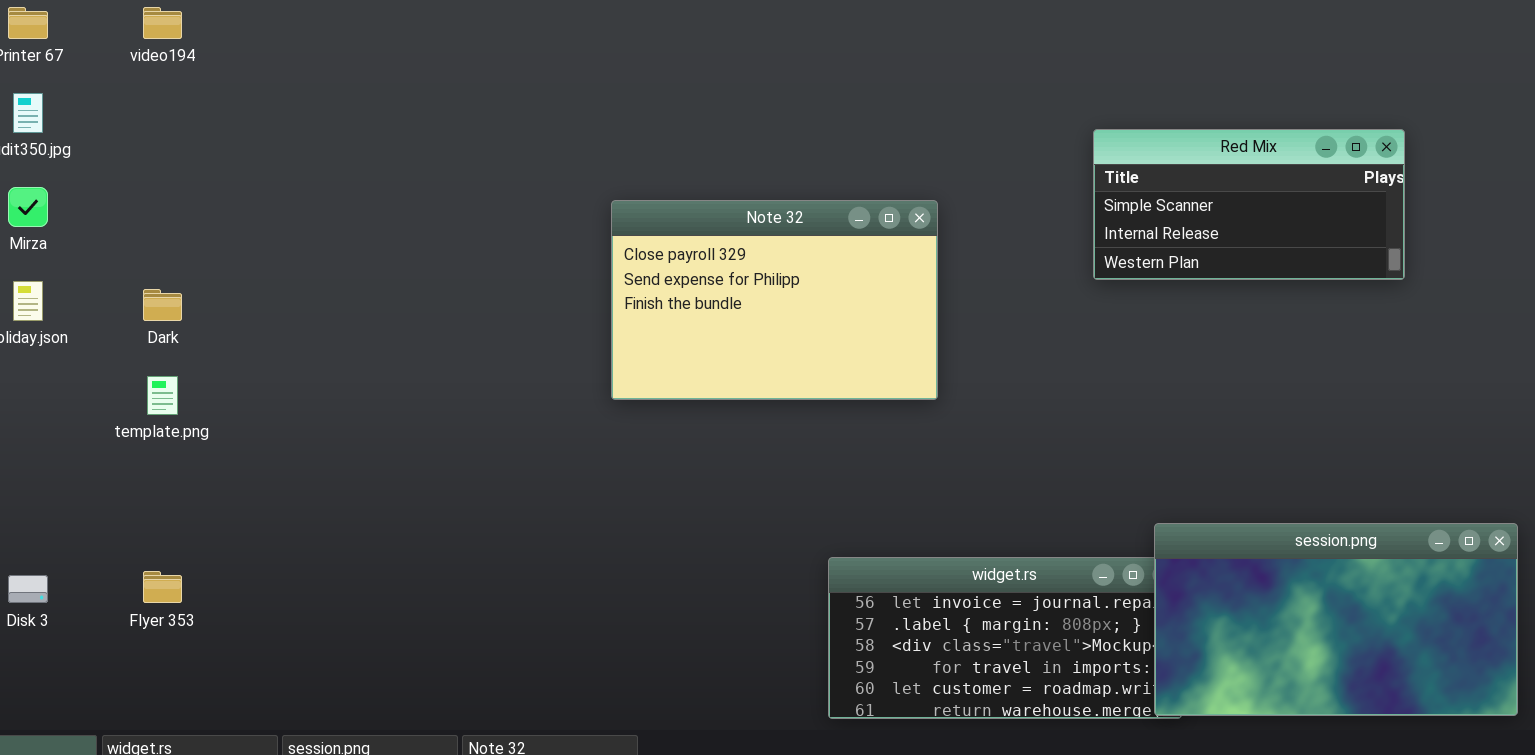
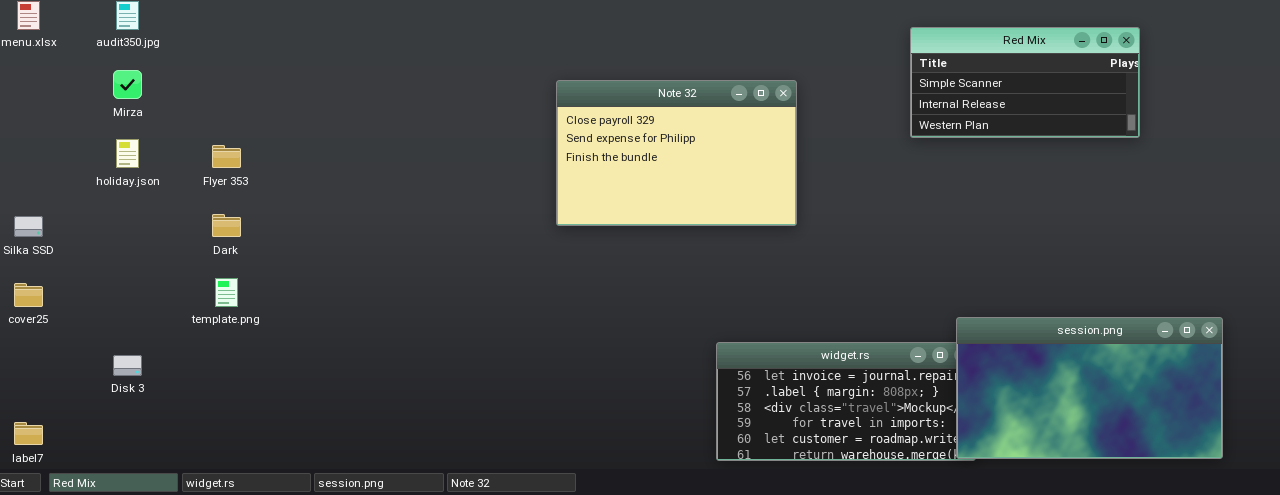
Dark: [143,289,182,321] -> [212,214,241,237], moved
template.png: [147,376,178,415] -> [215,278,238,307], moved
Flyer 353: [143,571,182,603] -> [212,145,241,168], moved

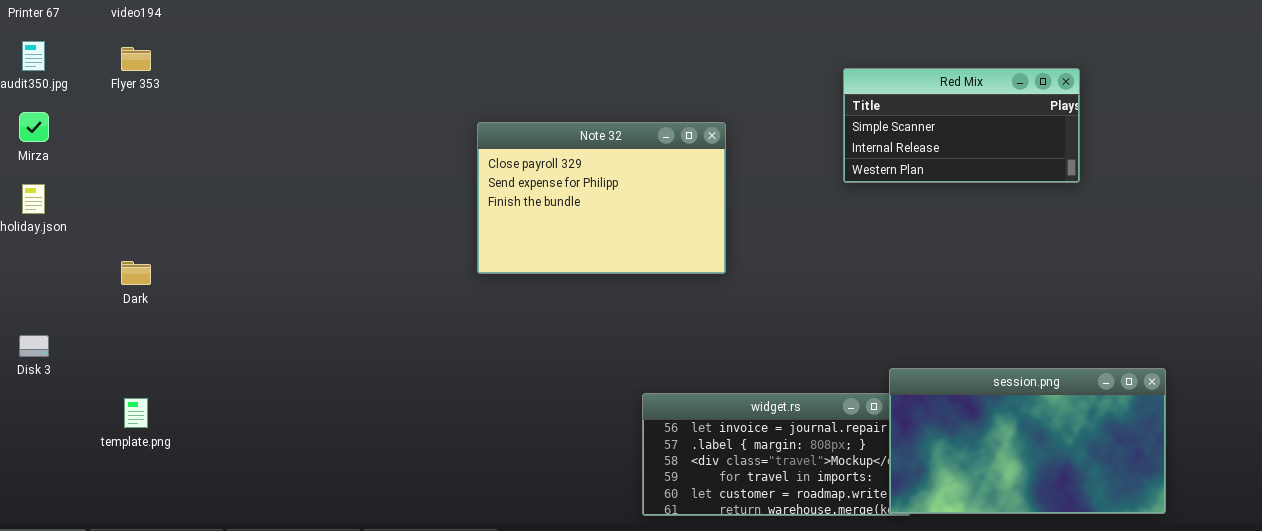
Flyer 353: [212,145,241,168] -> [121,47,151,71], moved
template.png: [215,278,238,307] -> [124,398,148,428], moved
Disk 3: [113,355,142,376] -> [19,335,49,357], moved

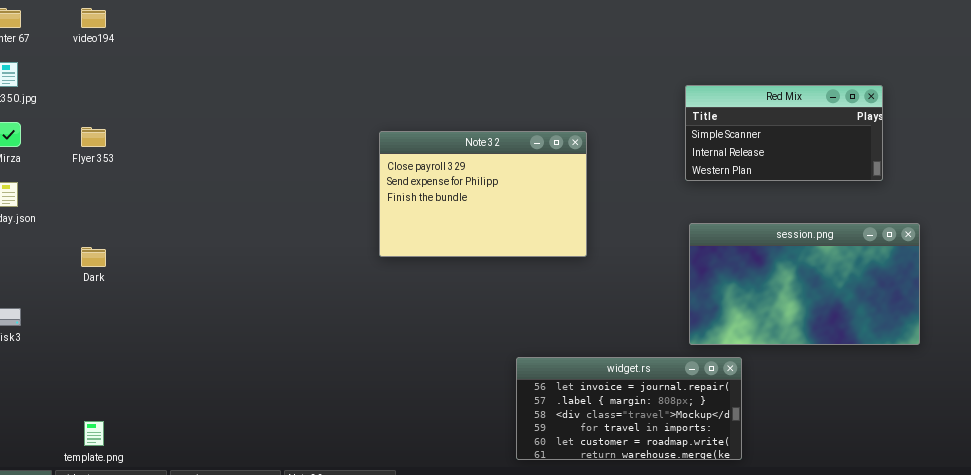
Flyer 353: [121,47,151,71] -> [81,127,106,147], moved
session.png: [889,368,1166,514] -> [689,223,920,345], moved
template.png: [124,398,148,428] -> [84,421,104,446], moved

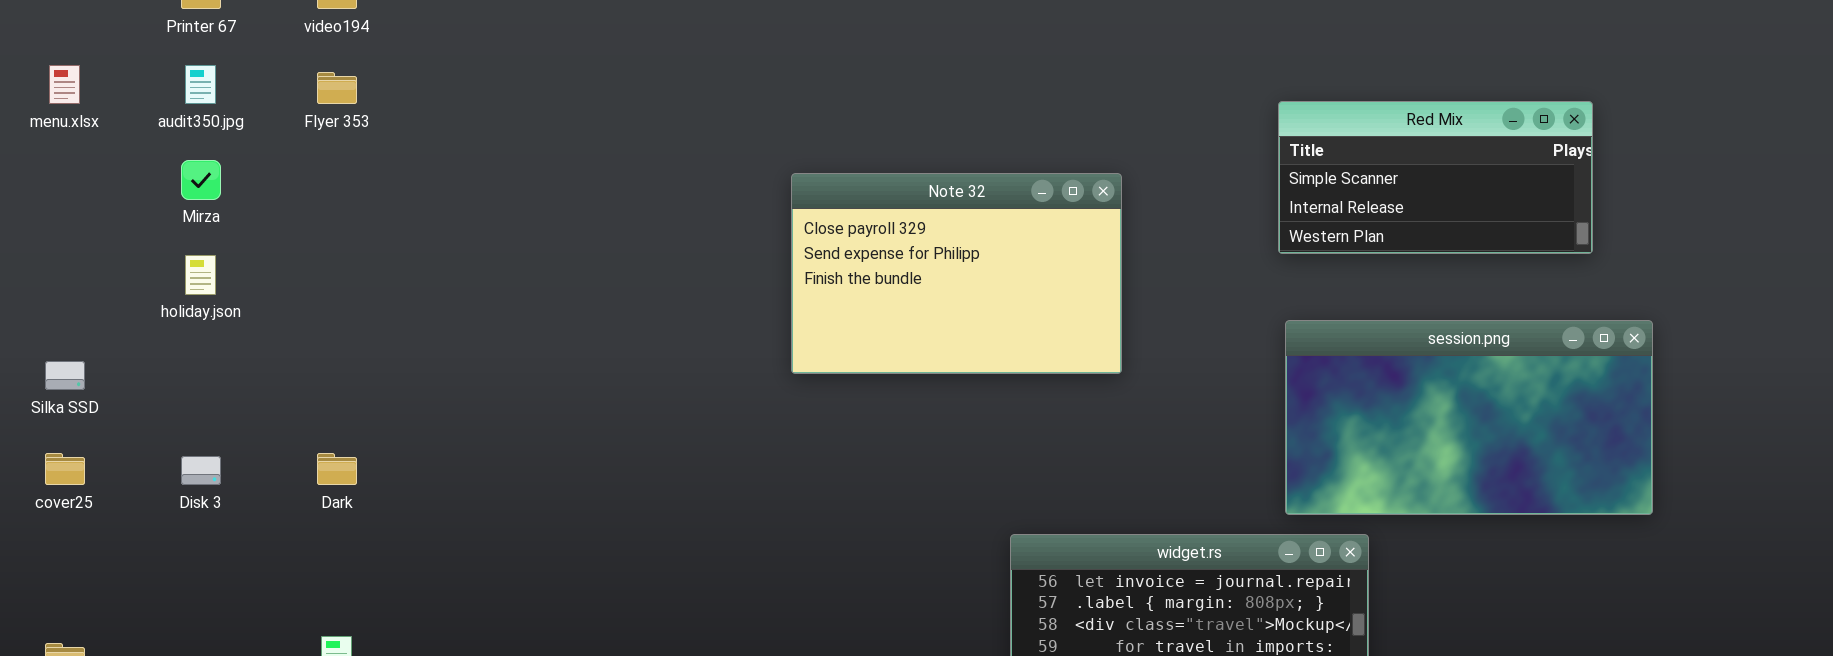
Flyer 353: [81,127,106,147] -> [317,72,357,104], moved
Dark: [81,247,106,267] -> [317,453,357,485], moved

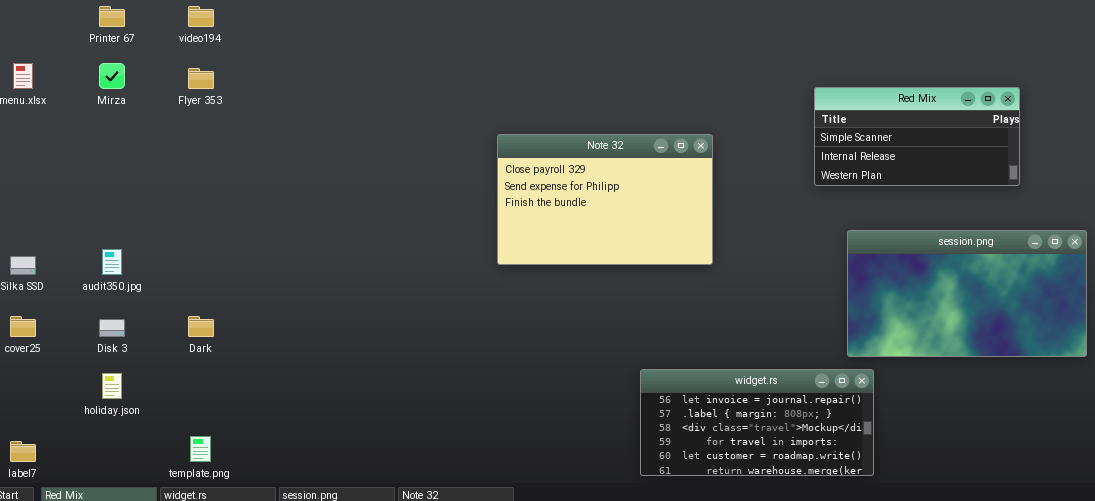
audit350.jpg: [185,65,216,104] -> [102,249,122,275], moved
Mirza: [181,160,221,200] -> [99,63,125,89], moved
holiday.json: [185,255,216,295] -> [102,373,122,399], moved
session.png: [1285,320,1653,515] -> [847,230,1087,357], moved

